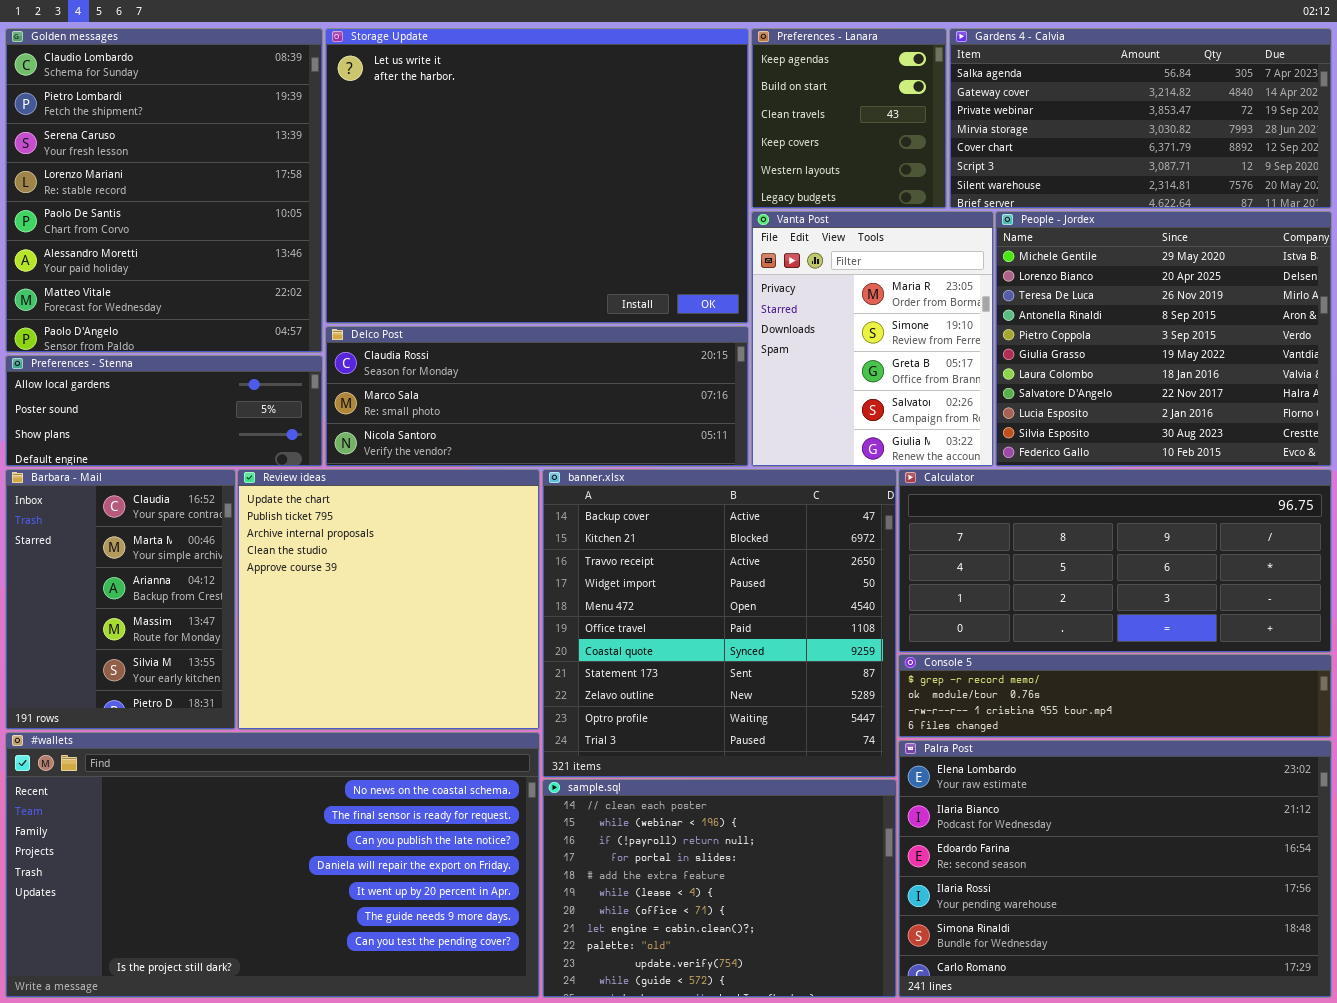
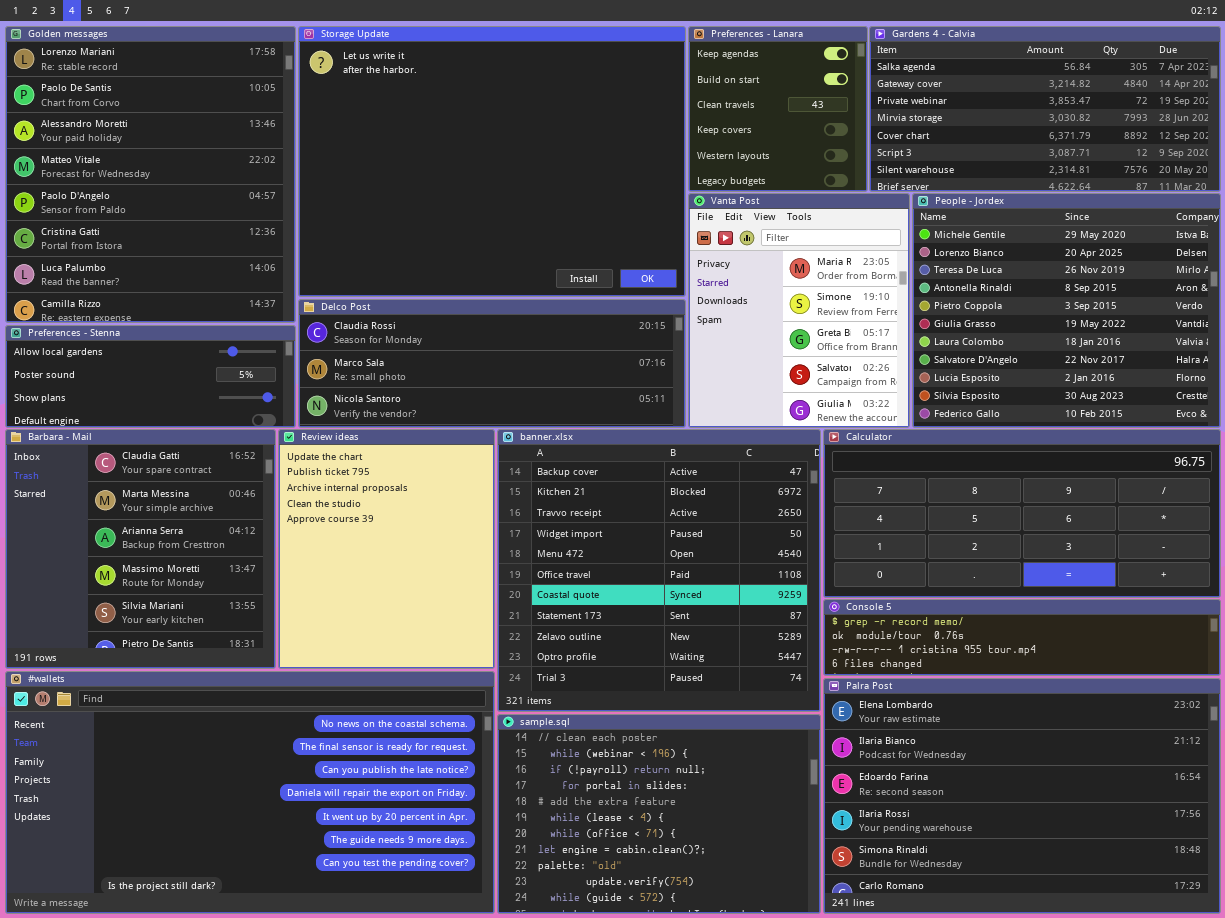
Golden messages: [5,28,323,353] -> [5,26,296,323], scrolled down 3 rows
Barbara - Mail: [5,469,236,730] -> [5,429,276,669], resized
Review ideas: [237,469,540,730] -> [278,429,495,669], resized

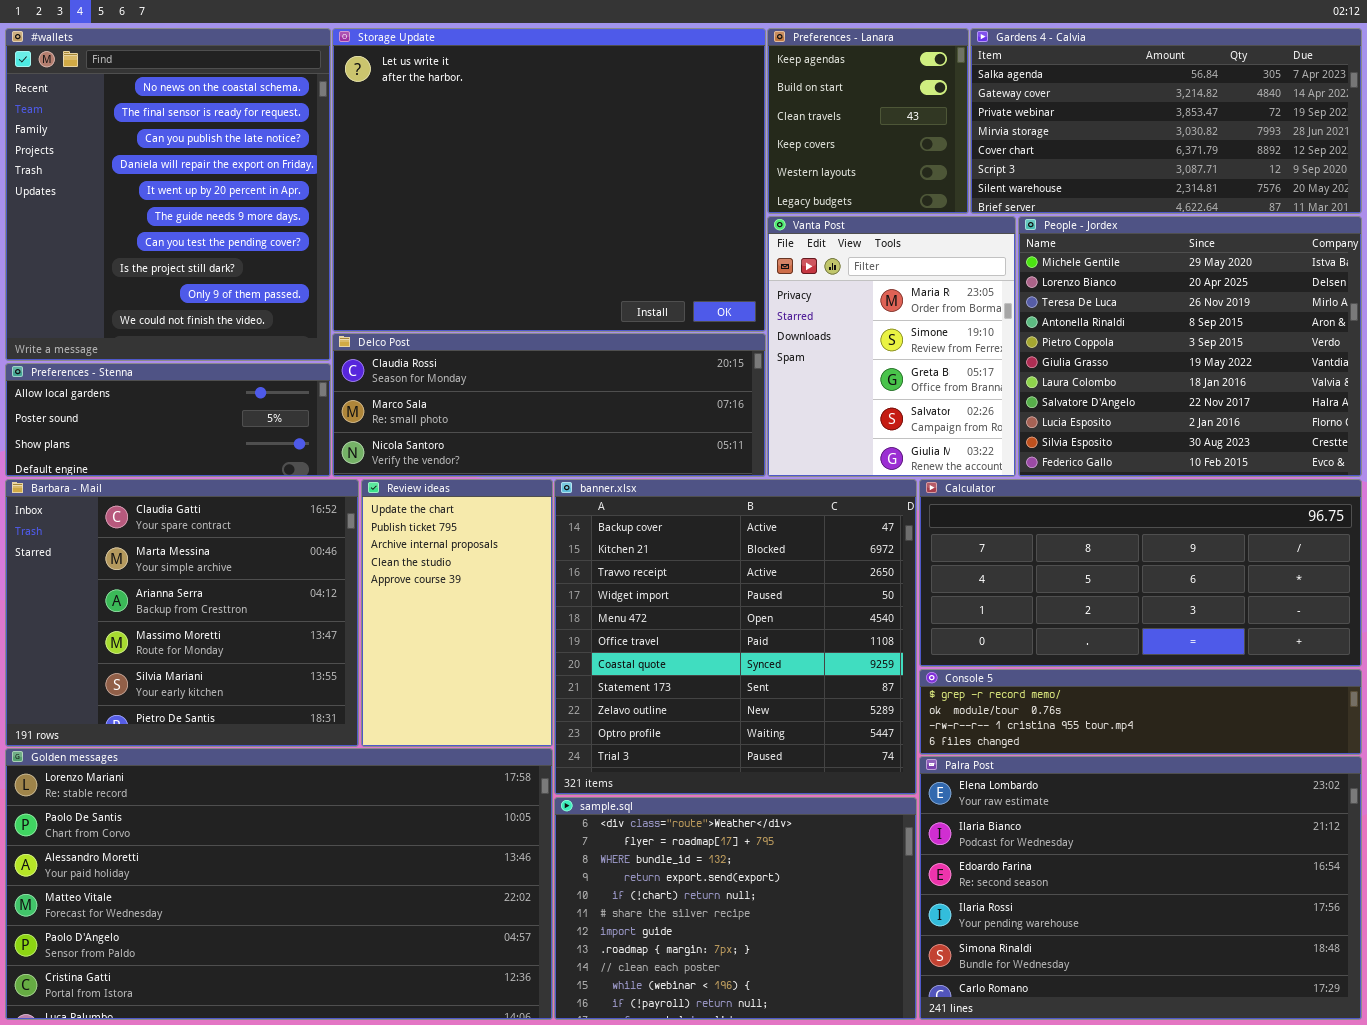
Golden messages: [5,26,296,323] -> [5,748,553,1020], moved, resized
Barbara - Mail: [5,429,276,669] -> [5,479,359,747], resized
Review ideas: [278,429,495,669] -> [361,479,553,747], resized
#wallets: [5,671,495,914] -> [5,28,331,361], moved, resized
sample.sql: [497,714,821,914] -> [554,797,917,1020], scrolled up 8 rows

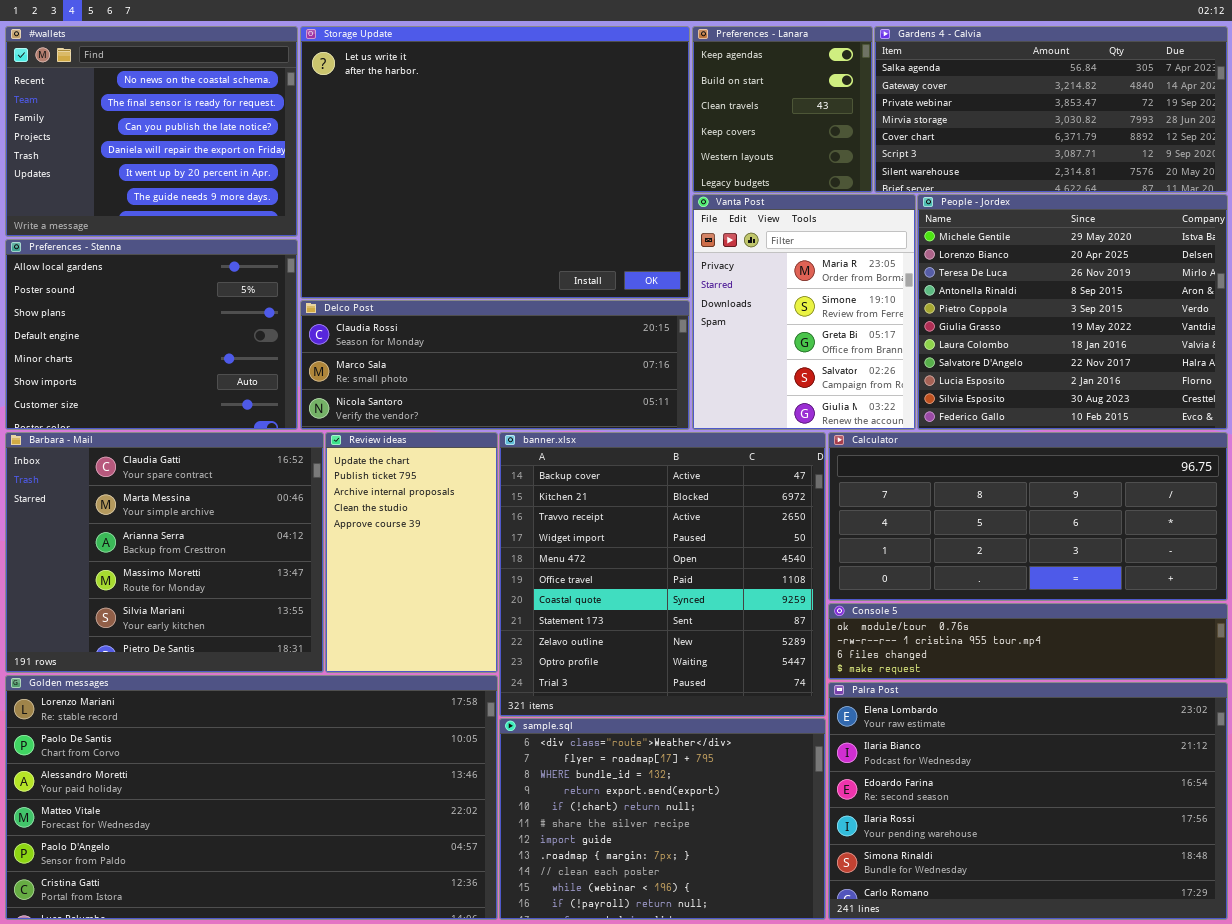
#wallets: [5,28,331,361] -> [5,26,298,237], resized
Preferences - Stenna: [5,363,331,477] -> [5,239,298,430], resized
Console 5: [919,669,1362,755] -> [828,603,1228,680], scrolled down 1 row

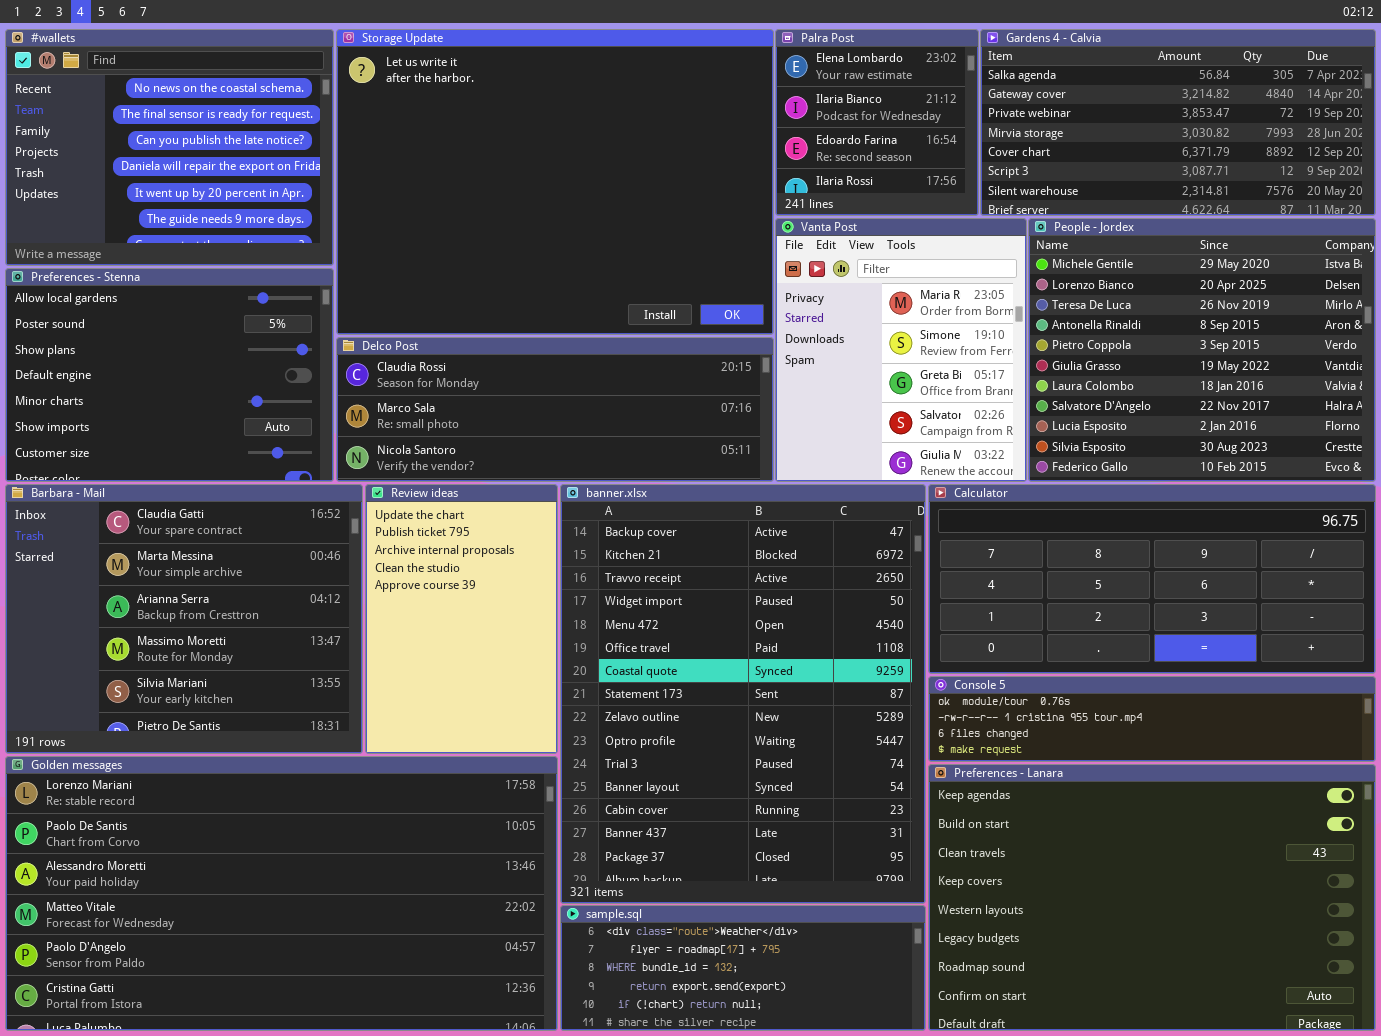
Preferences - Lanara: [692,26,873,193] -> [928,764,1376,1031], moved, resized
banner.xlsx: [499,432,826,717] -> [560,484,926,904], resized
Palra Post: [828,682,1228,920] -> [775,29,979,216], moved, resized
sample.sql: [499,718,826,920] -> [560,905,926,1031], resized

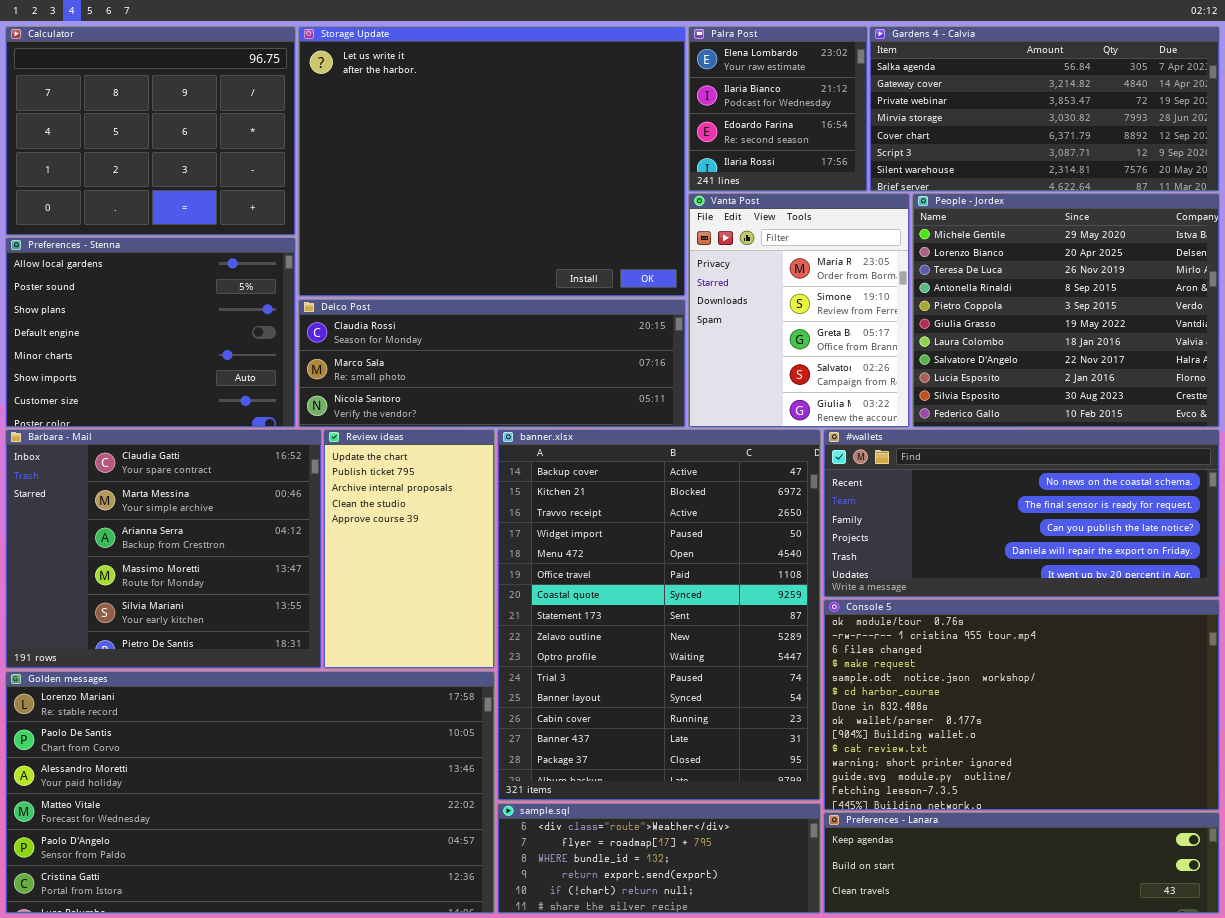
#wallets: [5,29,334,266] -> [823,429,1220,598], moved, resized
Calculator: [928,484,1376,674] -> [5,26,296,236], moved, resized
Console 5: [928,676,1376,762] -> [823,599,1220,811], resized
Preferences - Lanara: [928,764,1376,1031] -> [823,812,1220,914], resized

